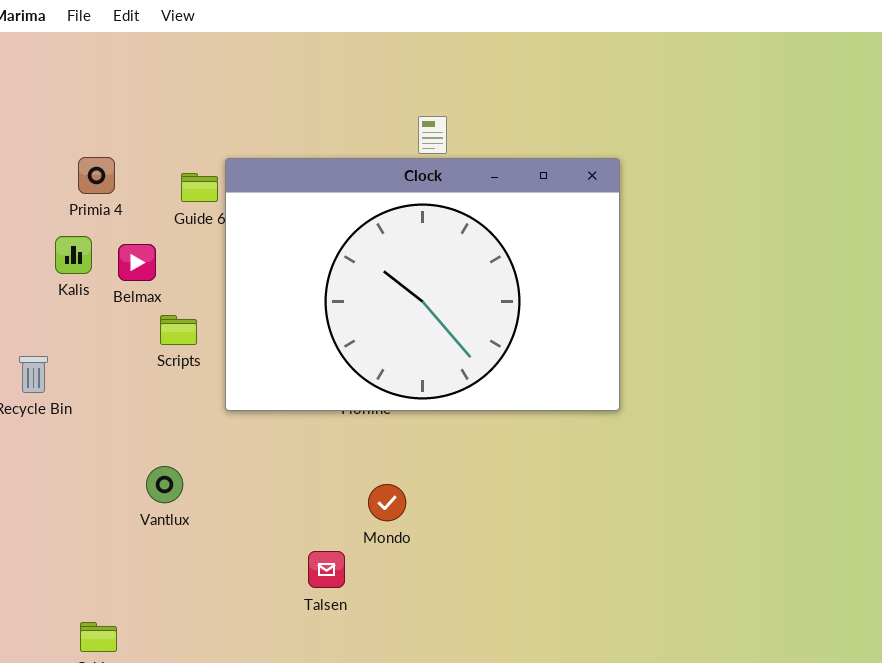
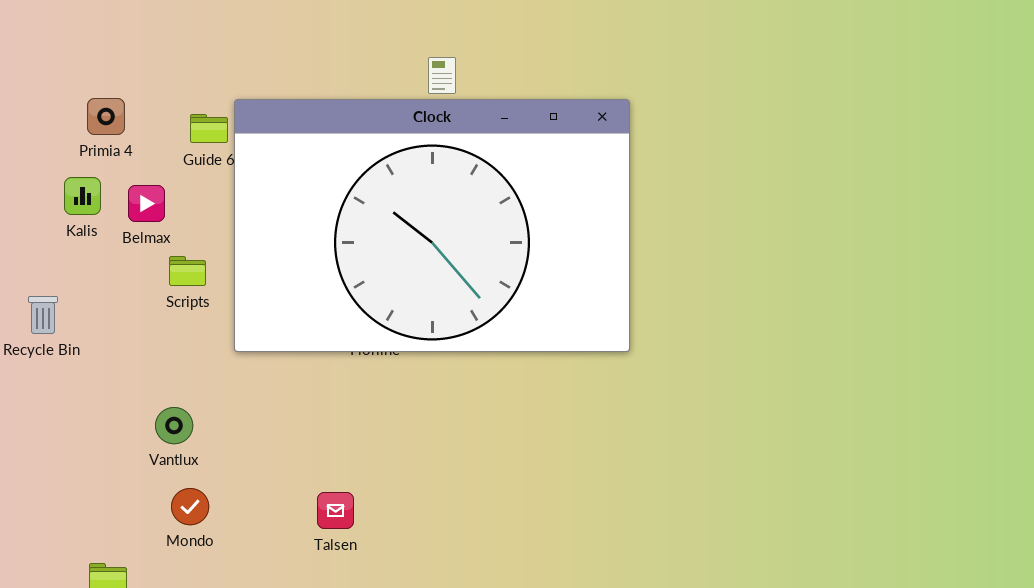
Mondo: [368,484,406,521] -> [171,488,209,525], moved

